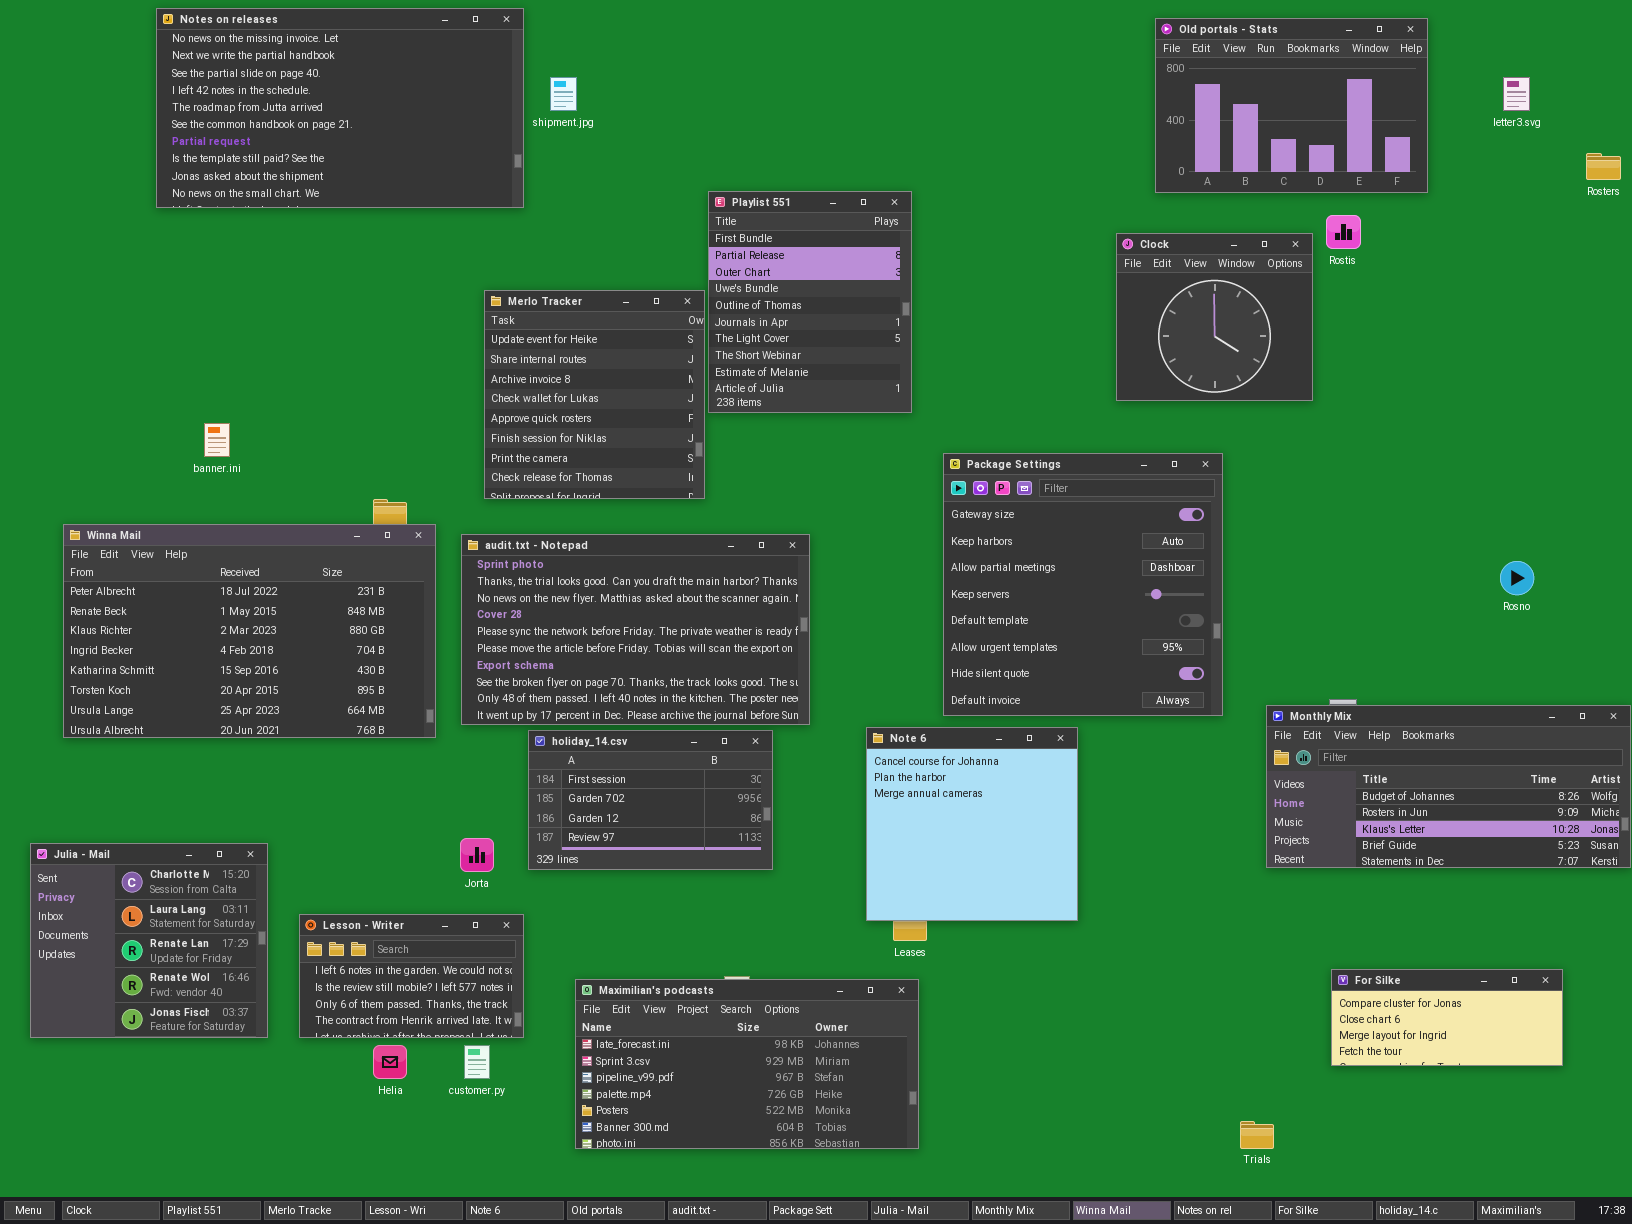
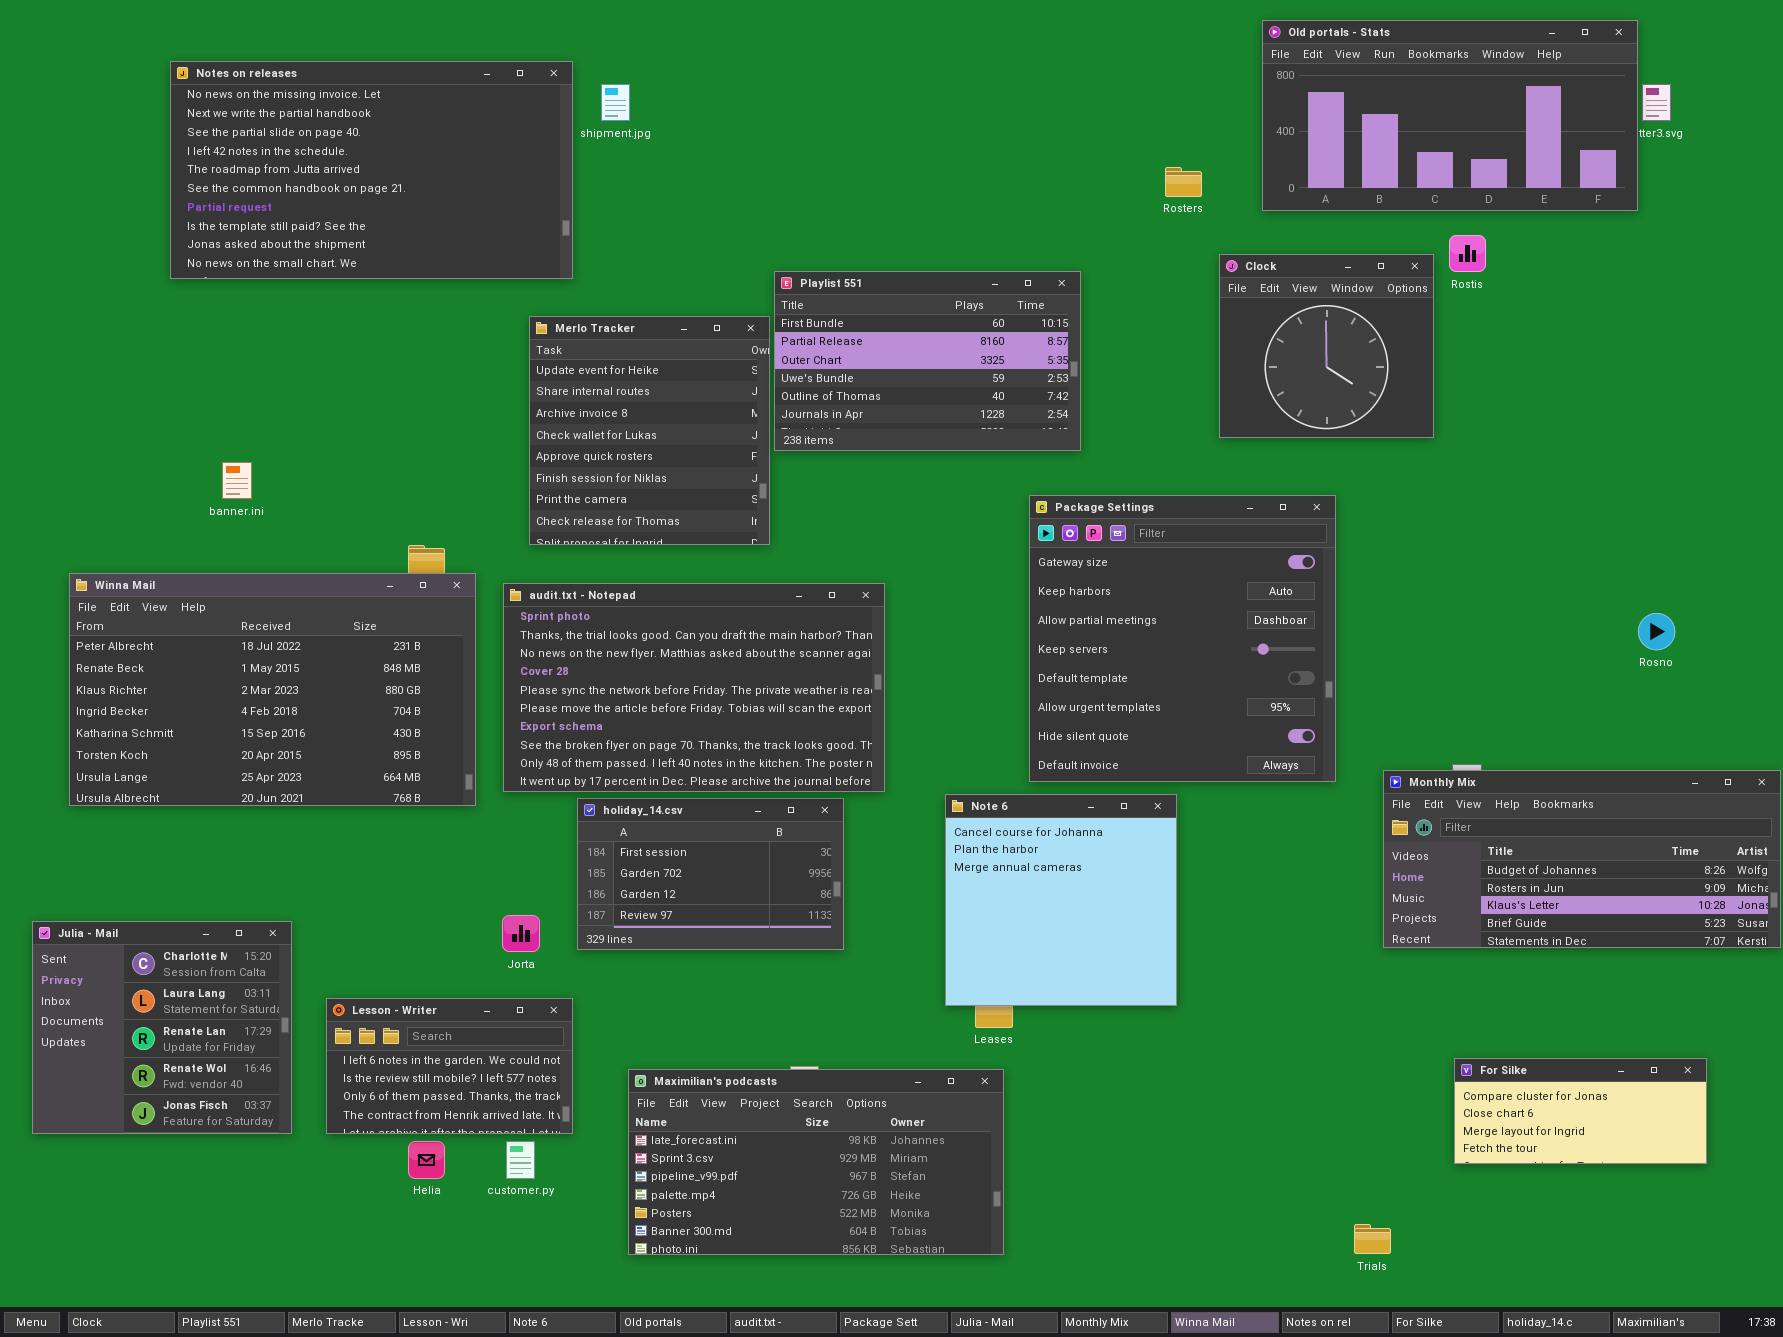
Notes on releases: [156,8,524,208] -> [170,61,573,279], moved
Old portals - Stats: [1155,18,1428,193] -> [1262,20,1638,211], resized
Rosters: [1586,153,1621,180] -> [1165,167,1202,197], moved
Playlist 551: [708,191,912,413] -> [774,271,1081,451], resized

